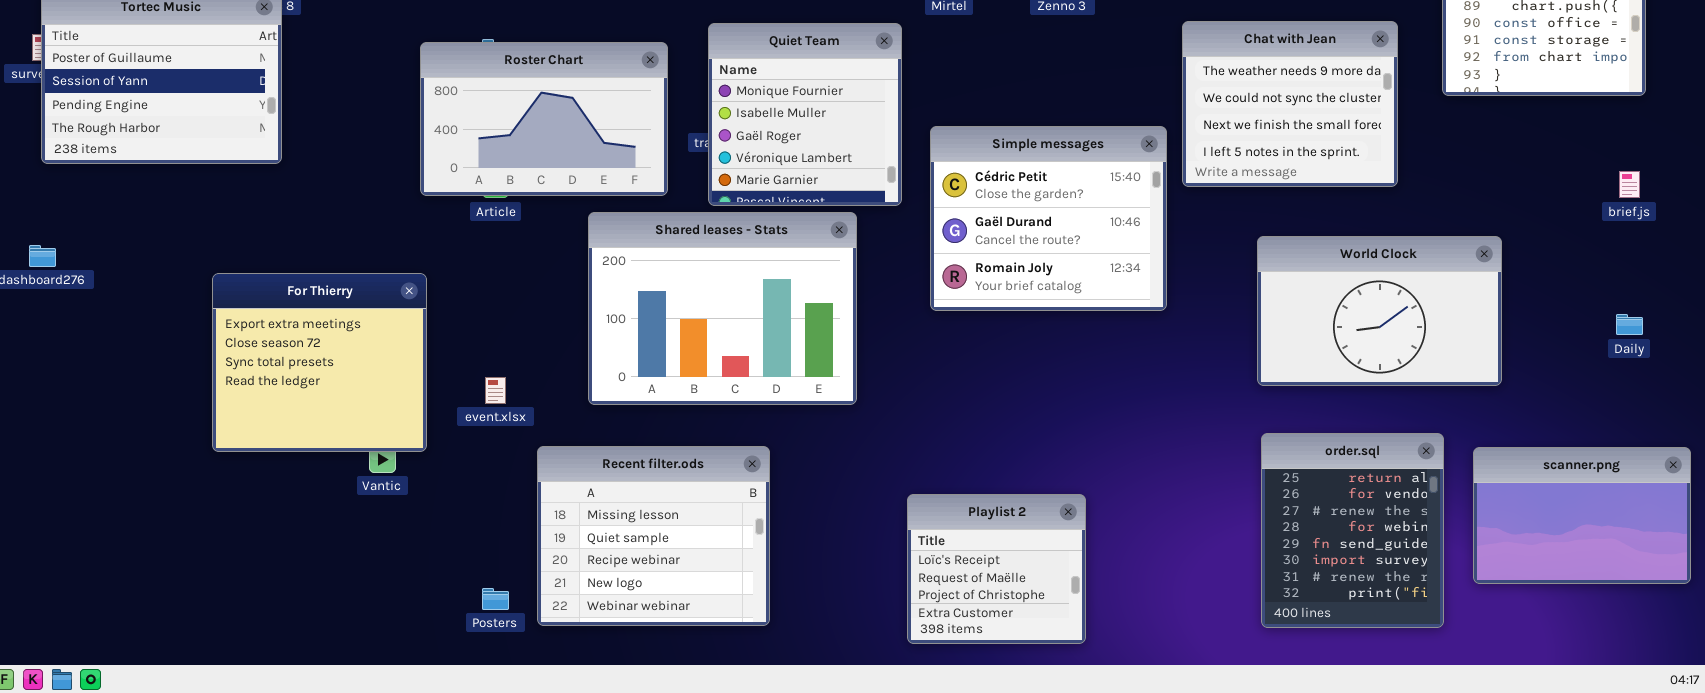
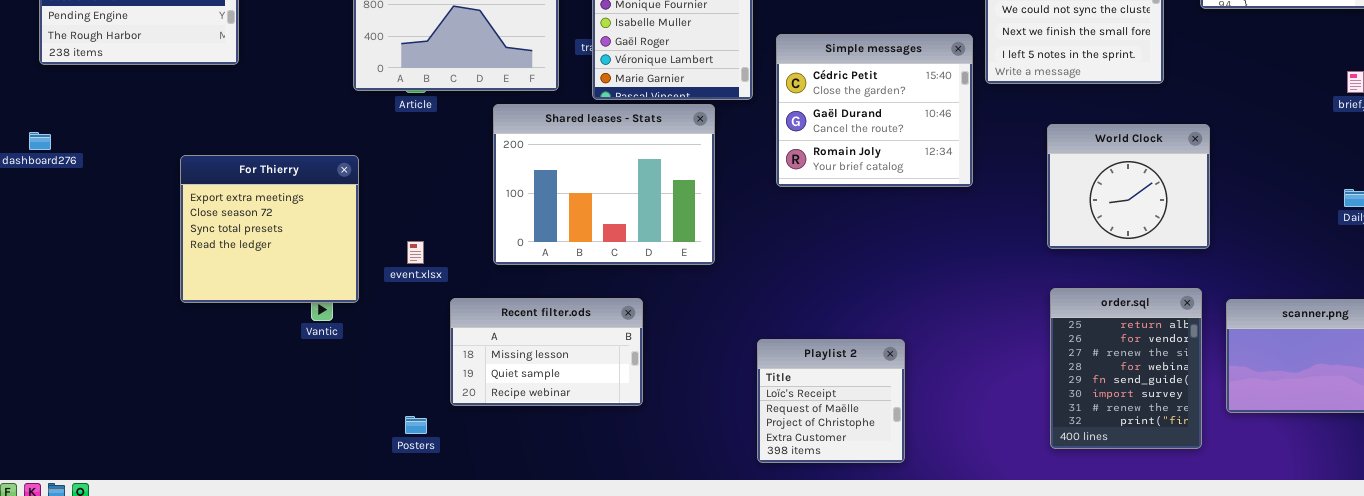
World Clock: [1257,236,1502,386] -> [1047,124,1210,249], resized
Recent filter.ods: [537,446,770,626] -> [450,298,643,406], resized

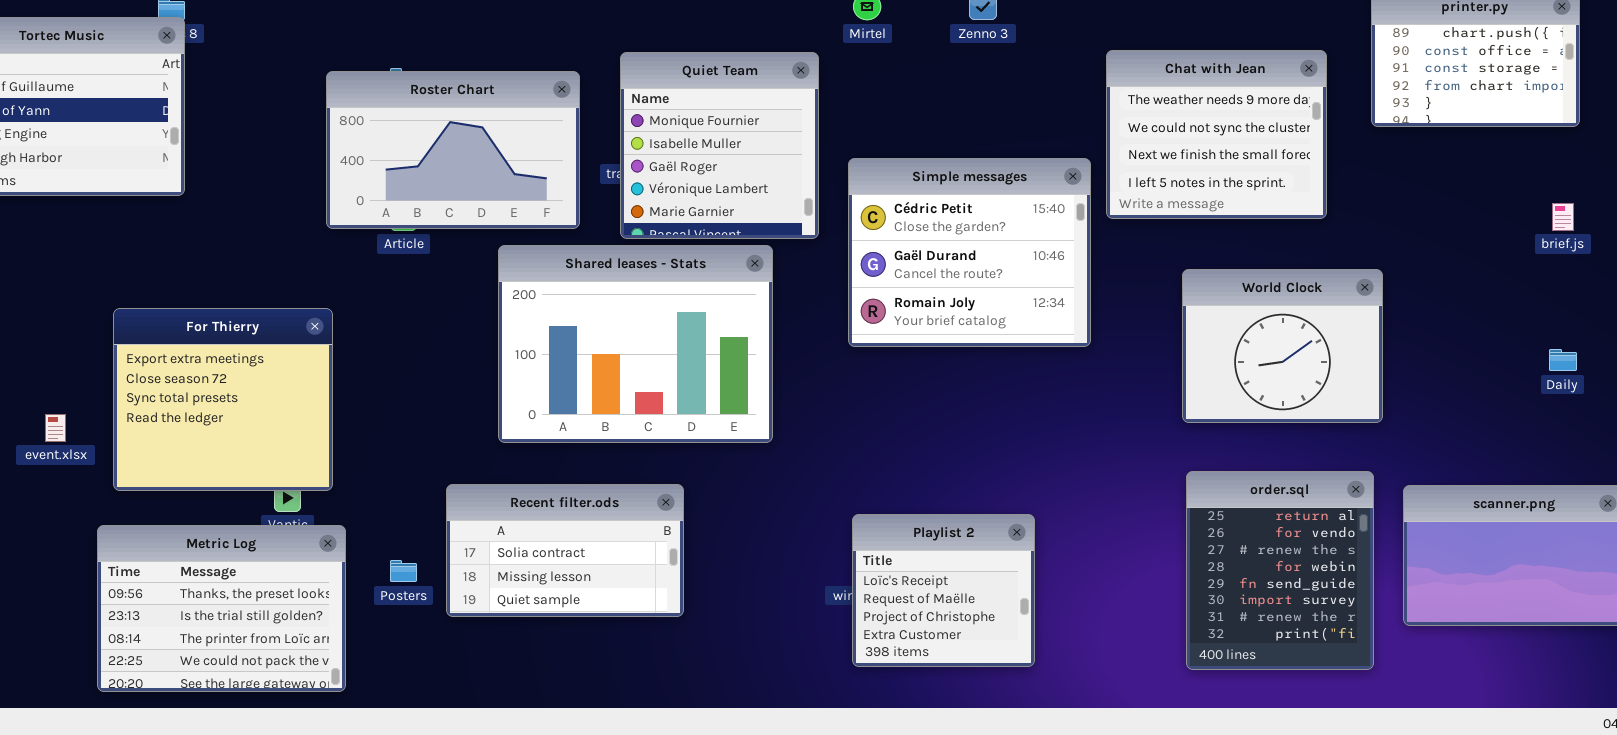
event.xlsx: [407,241,424,264] -> [45,414,66,442], moved
Recent filter.ods: [450,298,643,406] -> [446,484,684,617], scrolled up 1 row
Metric Log: none -> [97,525,346,692], opened
Playlist 2: [757,339,905,463] -> [852,514,1035,667], moved
Posters: [405,416,427,434] -> [390,560,417,582], moved

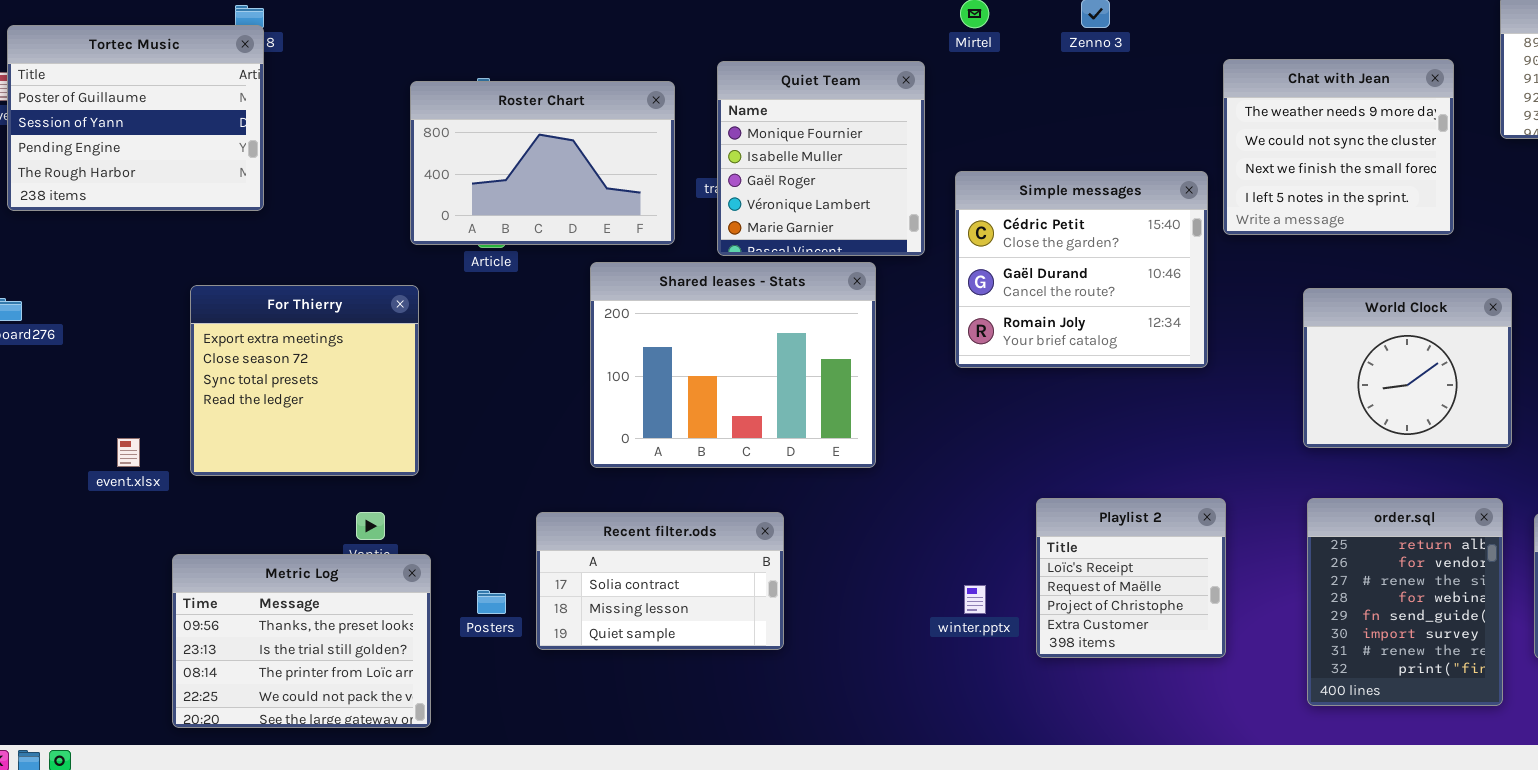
For Thierry: [113,308,333,491] -> [190,285,419,476], moved
Playlist 2: [852,514,1035,667] -> [1036,498,1226,658], moved

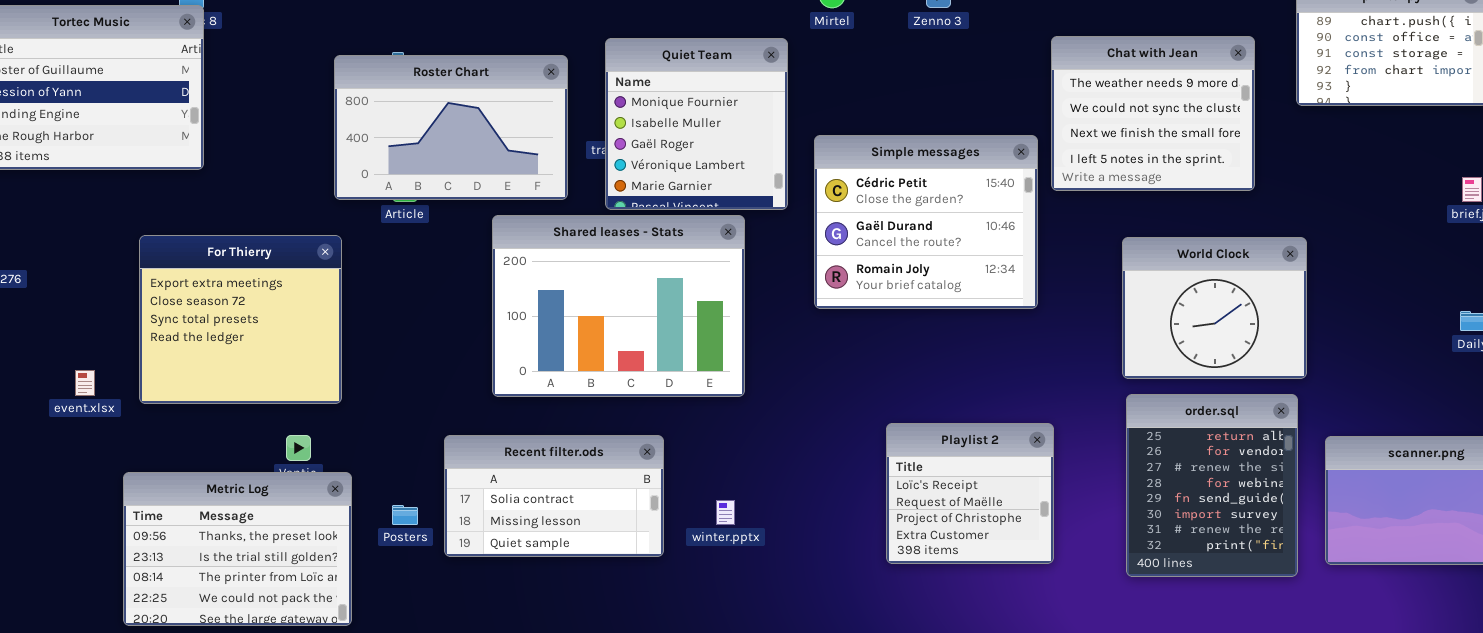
order.sql: [1307,498,1503,706] -> [1126,394,1298,577], moved
winter.pptx: [964,585,986,614] -> [716,500,735,525], moved

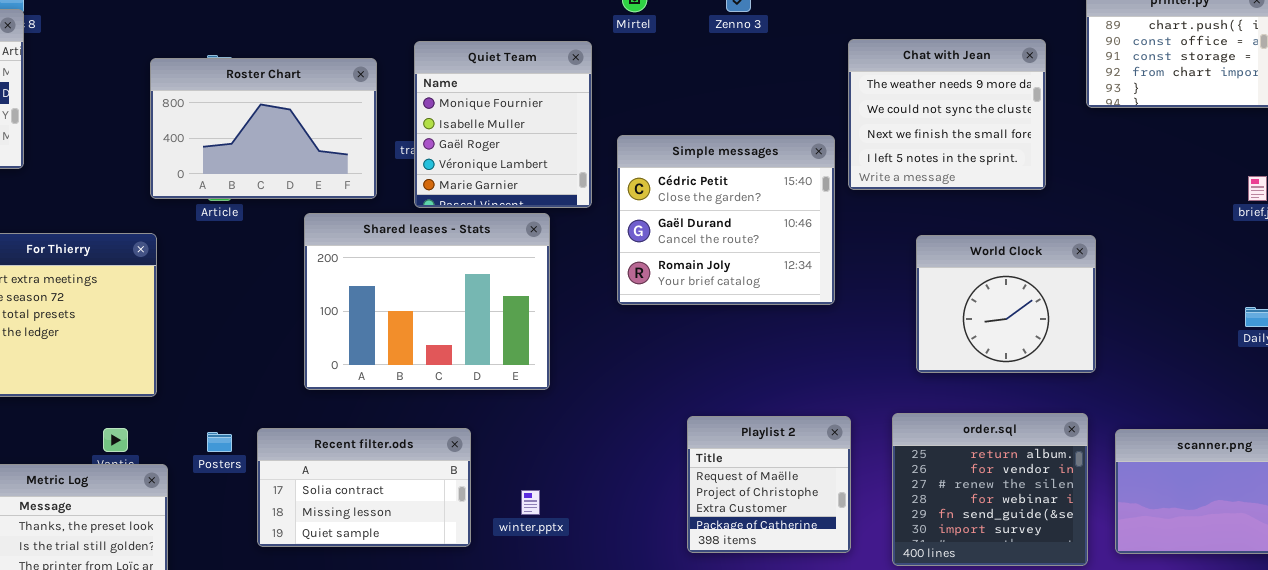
order.sql: [1126,394,1298,577] -> [892,413,1088,566], resized
Playlist 2: [886,423,1054,564] -> [687,416,851,553], scrolled down 1 row
Posters: [392,505,418,525] -> [207,432,232,452], moved

